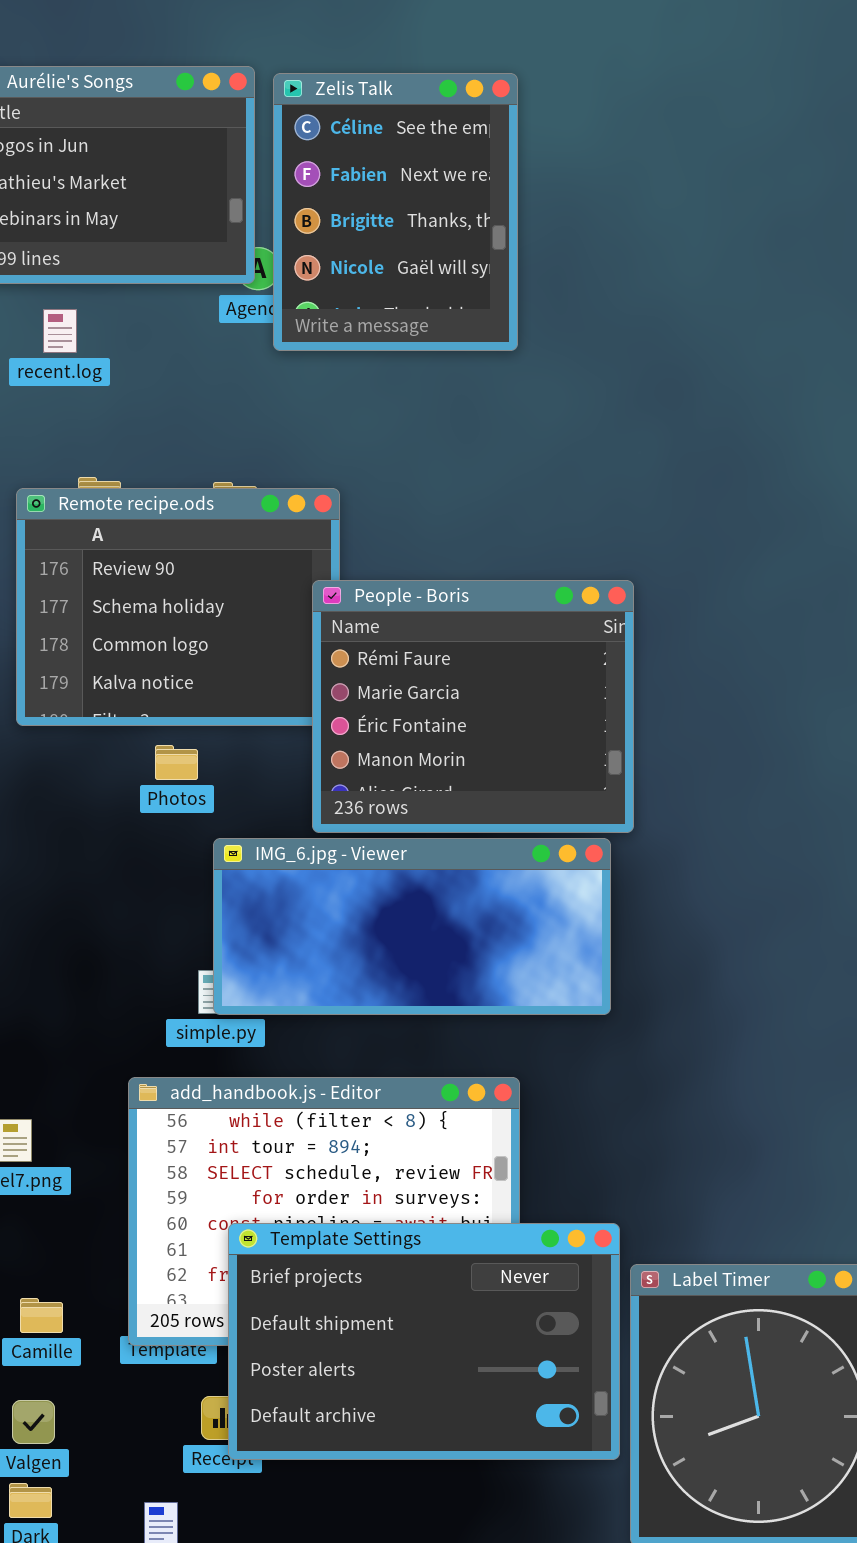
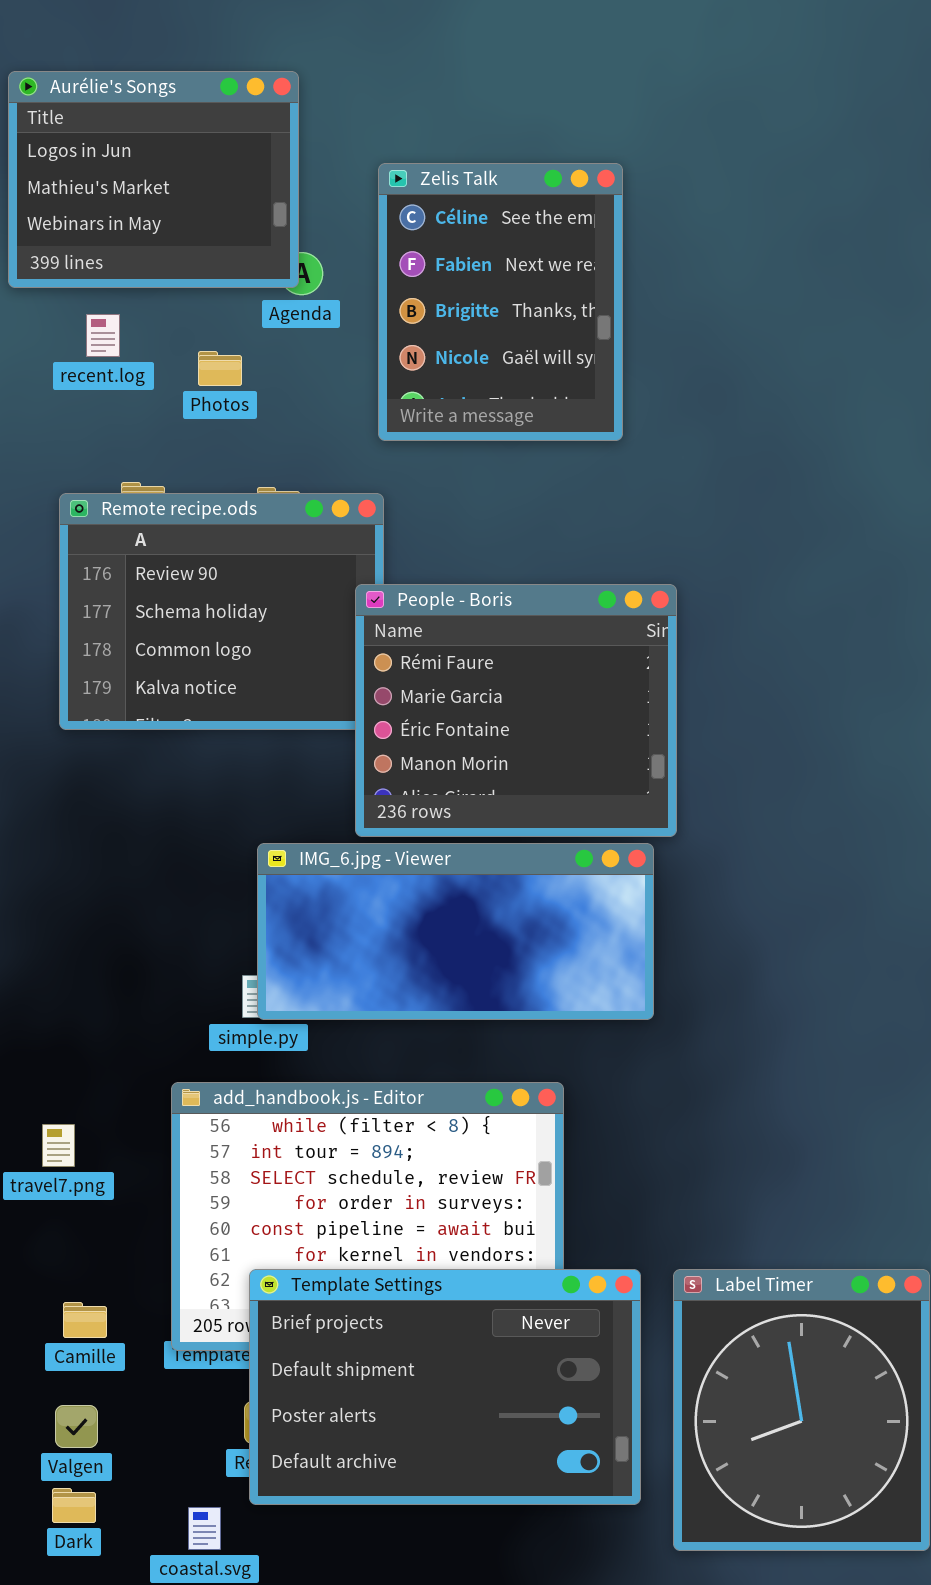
Zelis Talk: [273,73,518,351] -> [378,163,623,441], moved
Photos: [155,745,198,780] -> [198,351,242,386], moved
Template Settings: [228,1223,620,1460] -> [249,1269,641,1505], moved

